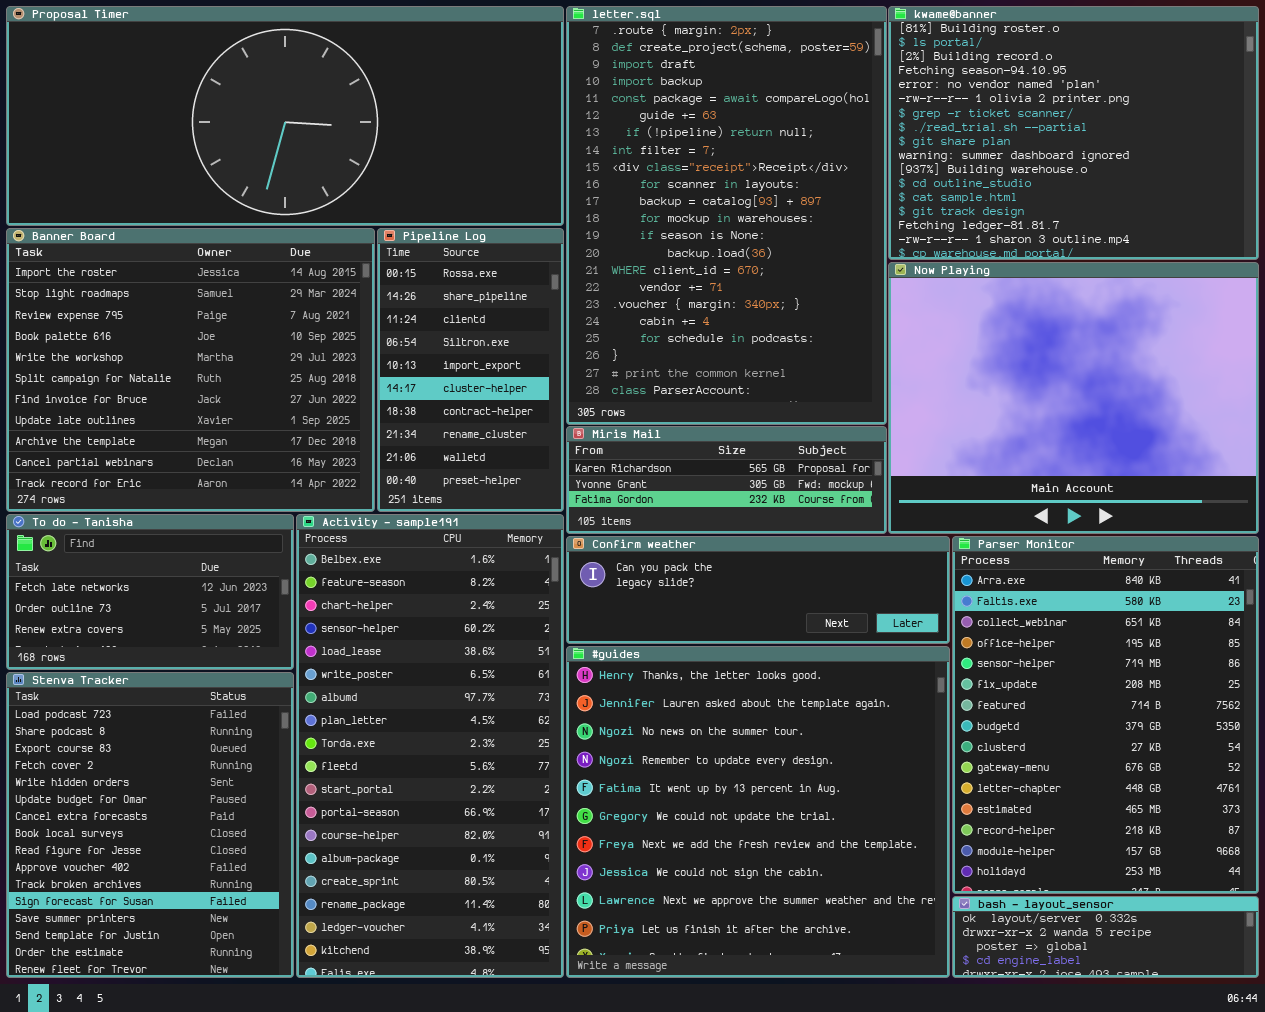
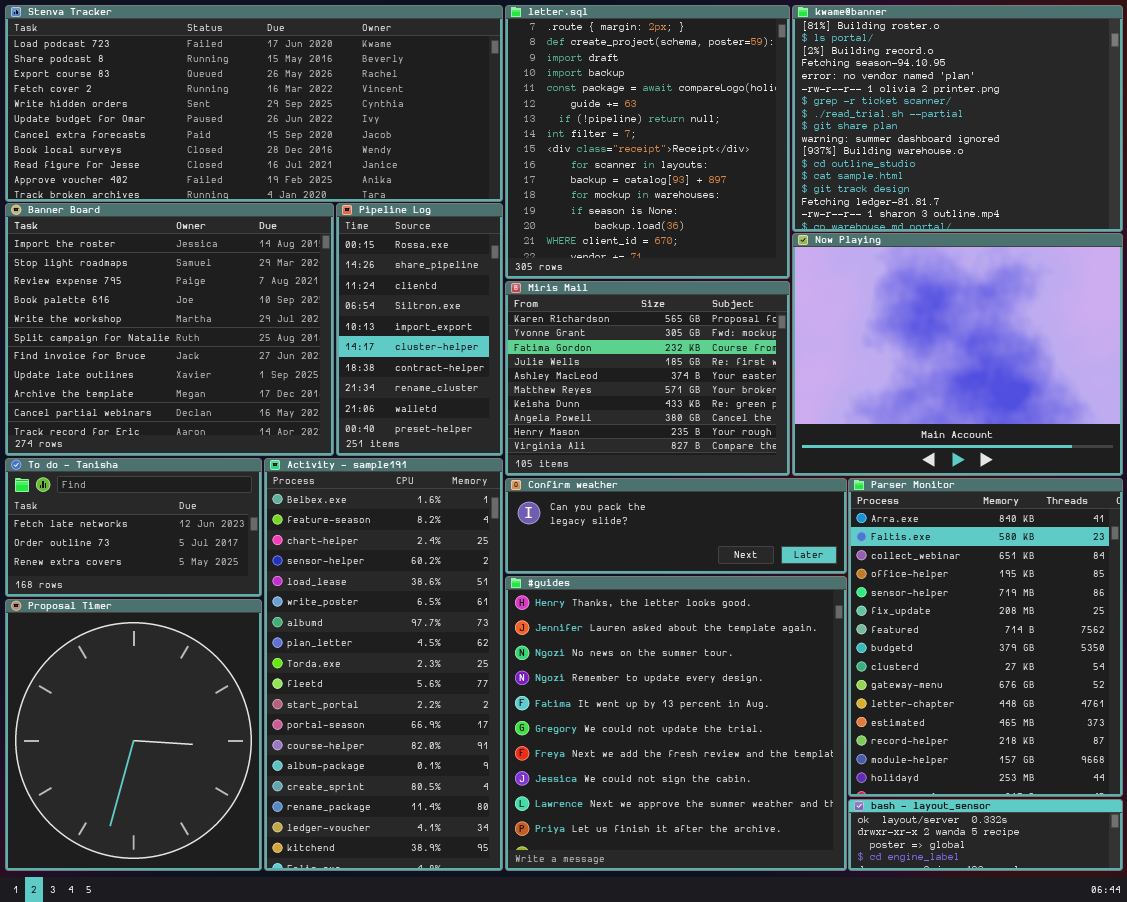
Proposal Timer: [6,6,564,226] -> [5,599,262,871], moved, resized
letter.sql: [566,6,887,425] -> [505,5,790,279], resized
Miris Mail: [566,426,887,534] -> [505,281,790,476], resized
Stenva Tracker: [6,672,294,978] -> [5,5,503,202], moved, resized

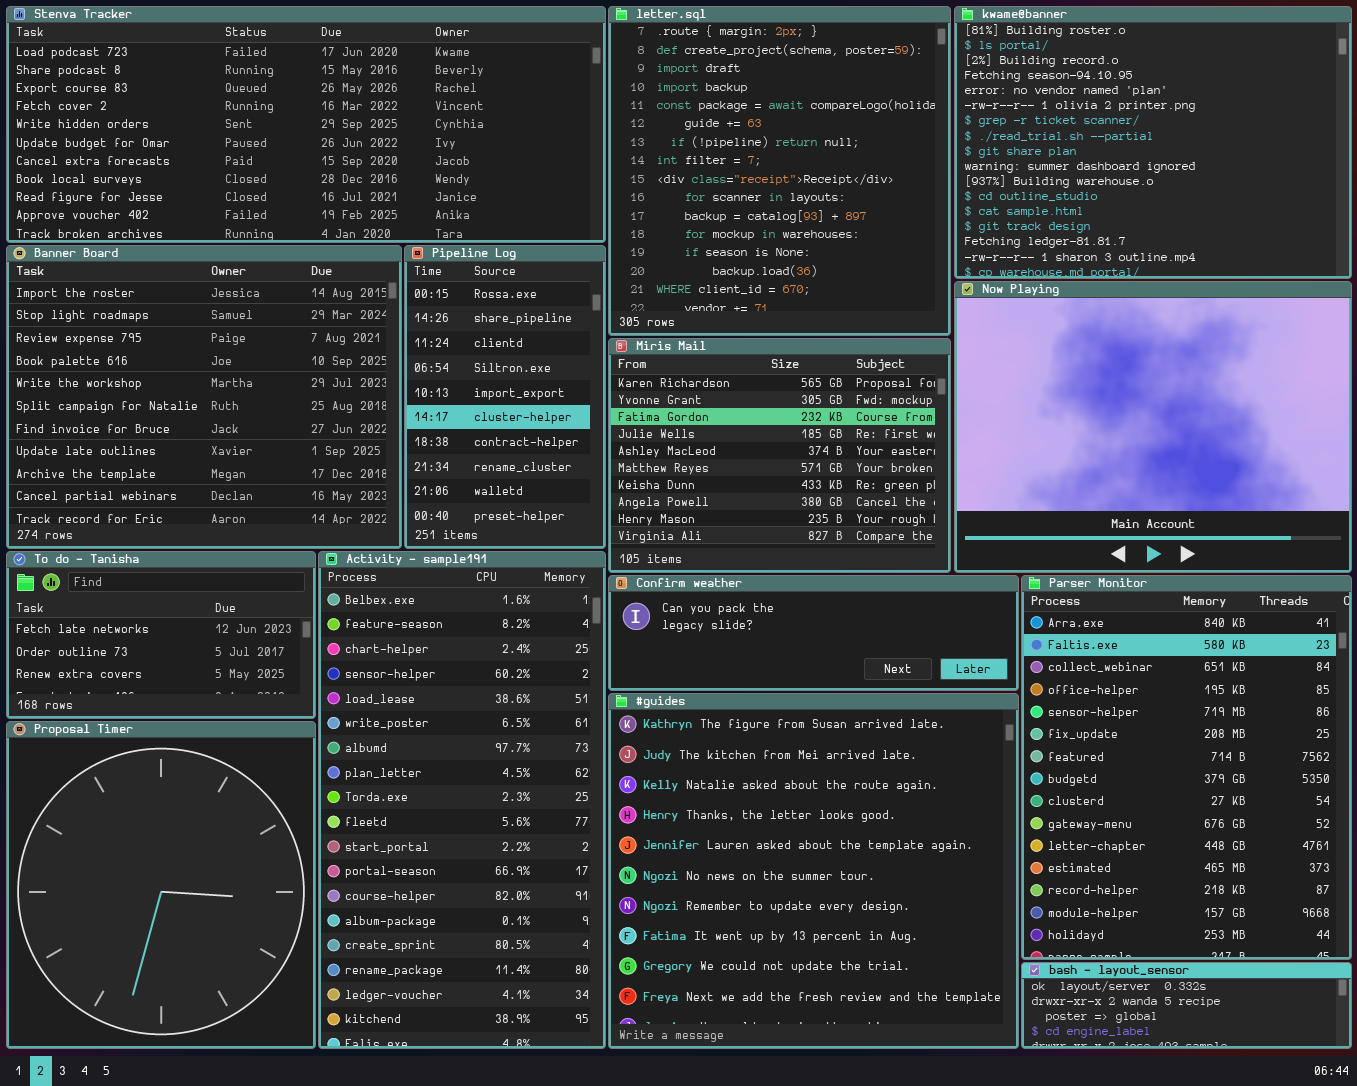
#guides: [505,576,847,871] -> [608,693,1019,1049], scrolled up 3 rows

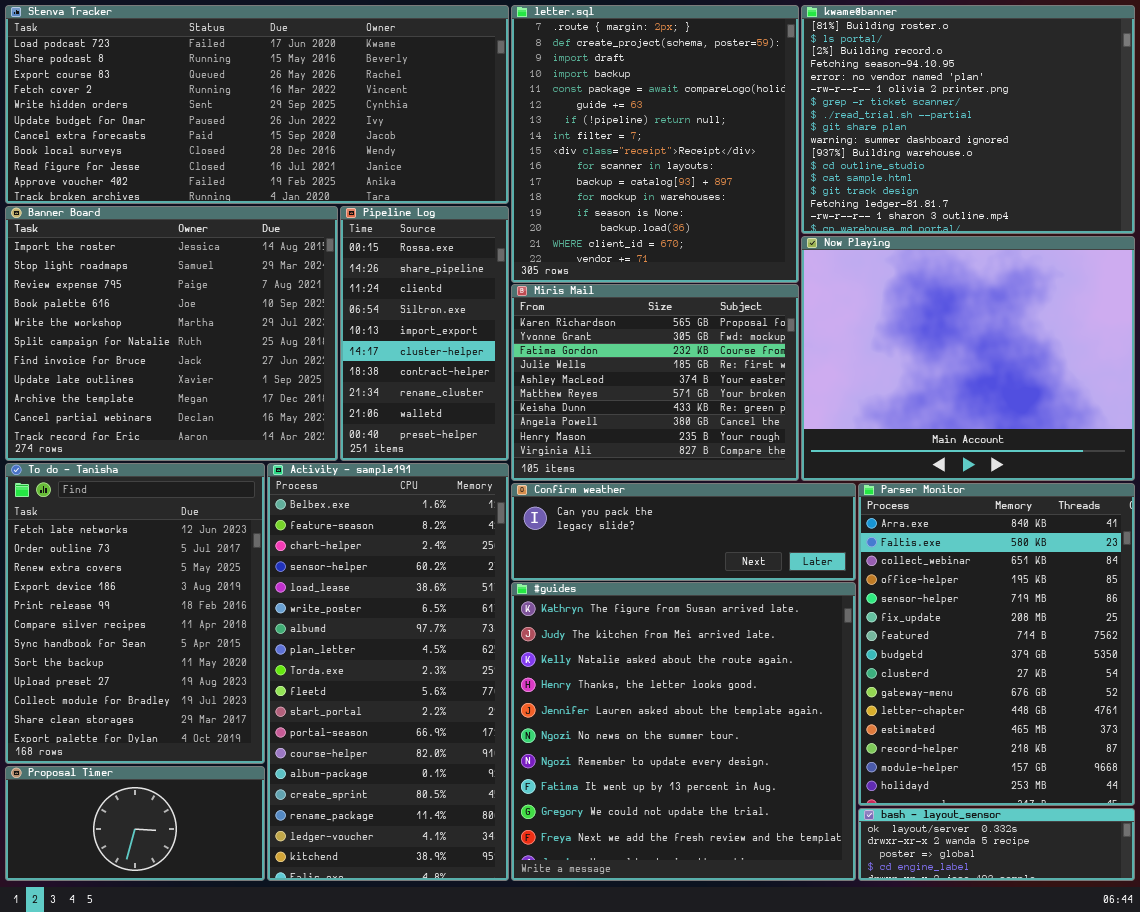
To do - Tanisha: [6,551,316,719] -> [5,463,265,764], resized
Proposal Timer: [6,721,316,1049] -> [5,766,265,881], resized

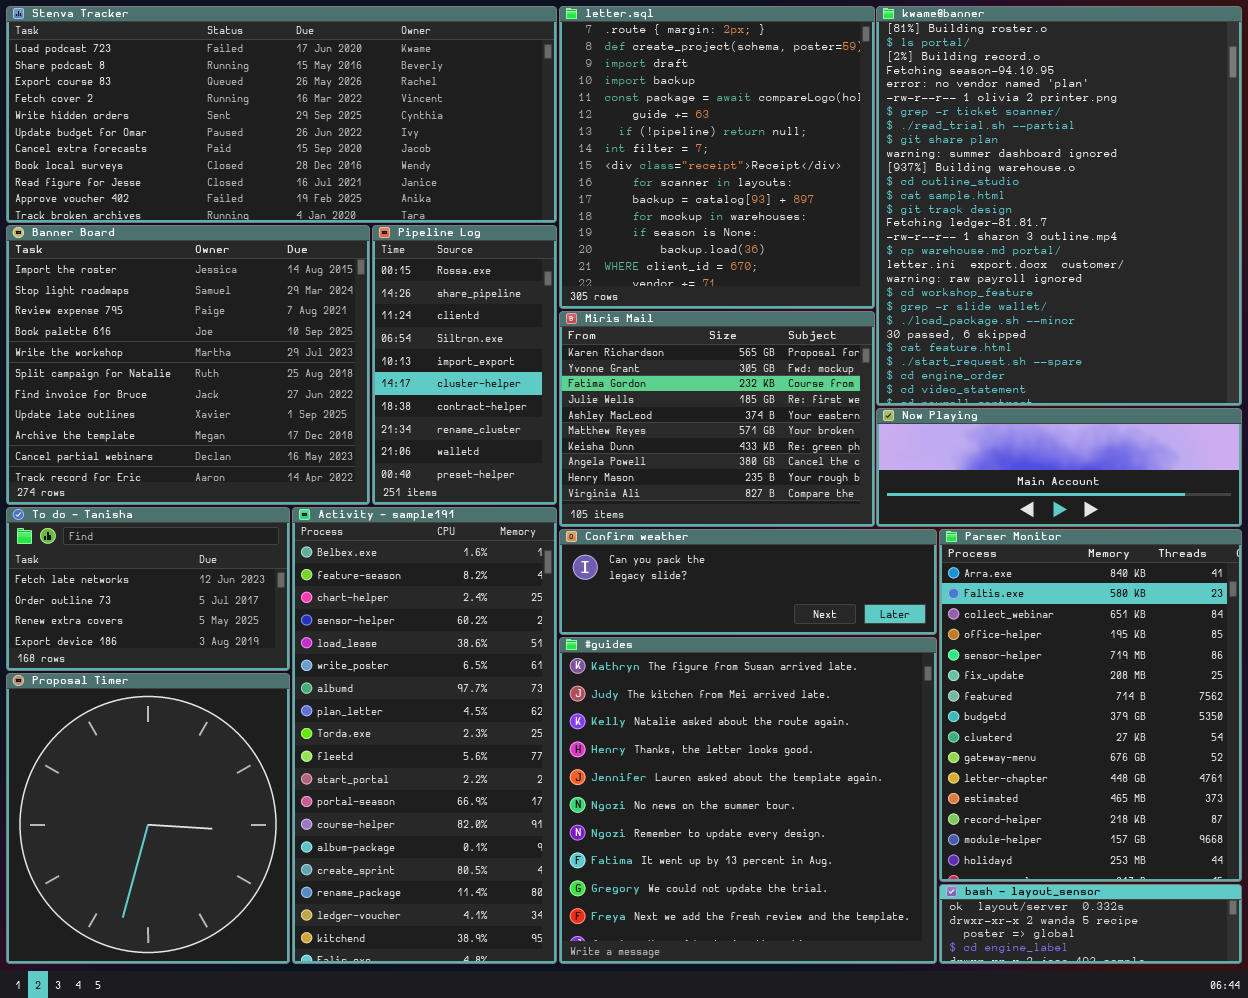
kwame@banner: [801,5,1135,234] -> [876,6,1242,406], resized
Now Playing: [801,236,1135,481] -> [876,408,1242,527], resized
To do - Tanisha: [5,463,265,764] -> [6,507,290,671], resized
Proposal Timer: [5,766,265,881] -> [6,673,290,964], resized

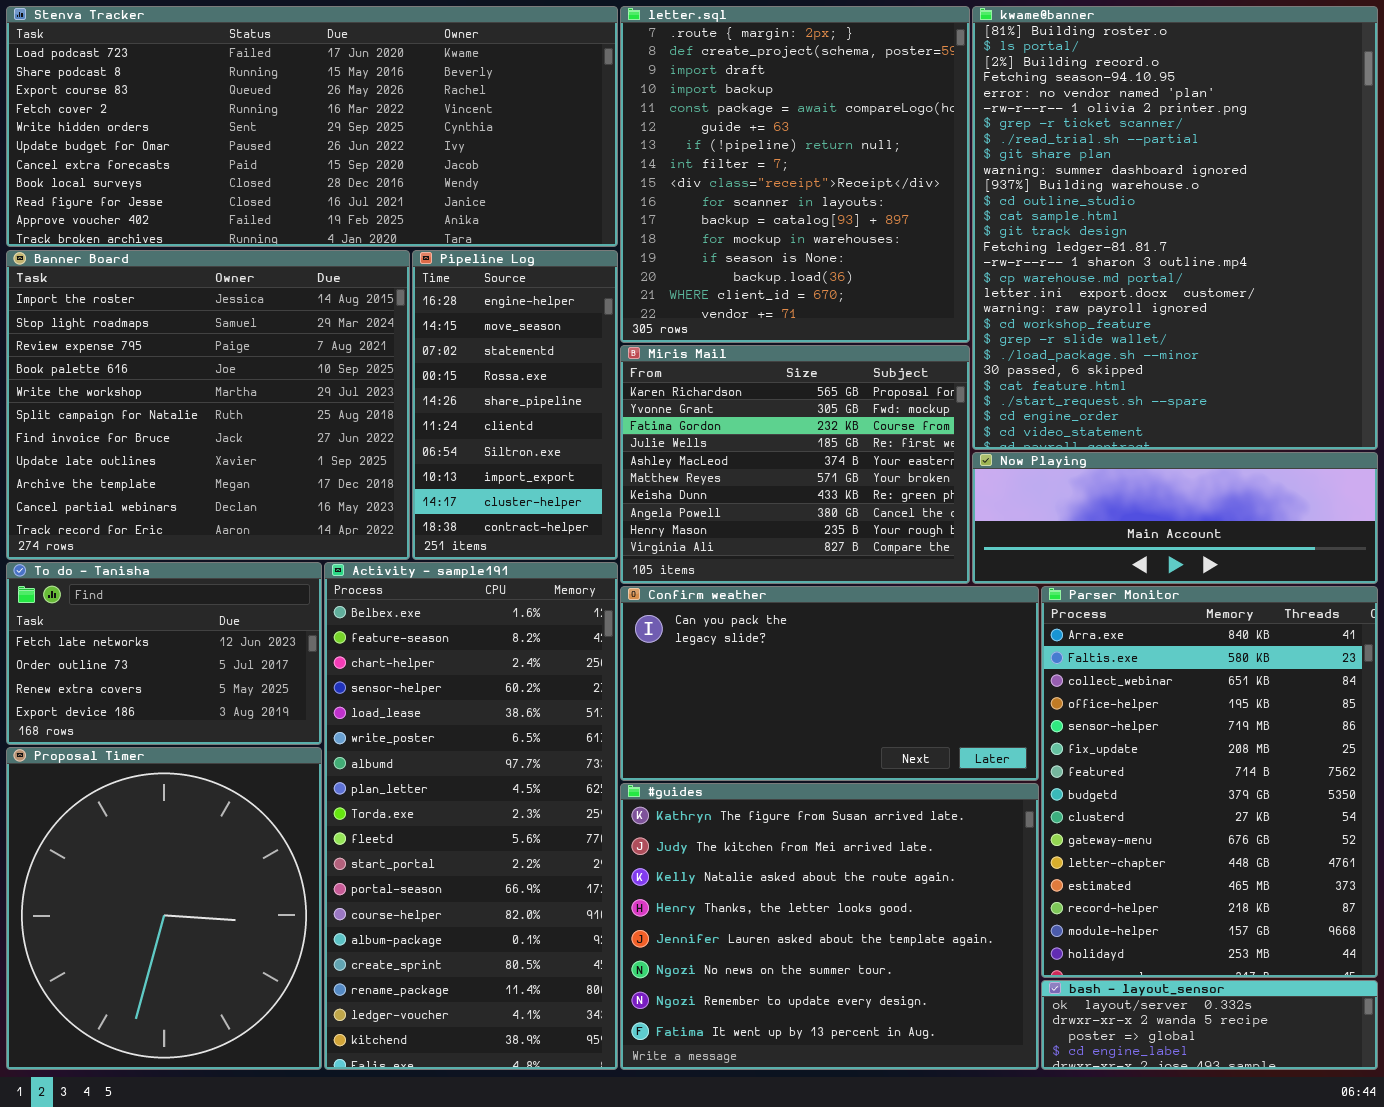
Pipeline Log: [372,225,557,505] -> [412,250,618,560], scrolled up 3 rows
Confirm weather: [559,529,937,635] -> [620,586,1039,781], resized
#guides: [559,637,937,964] -> [620,783,1039,1070], resized

